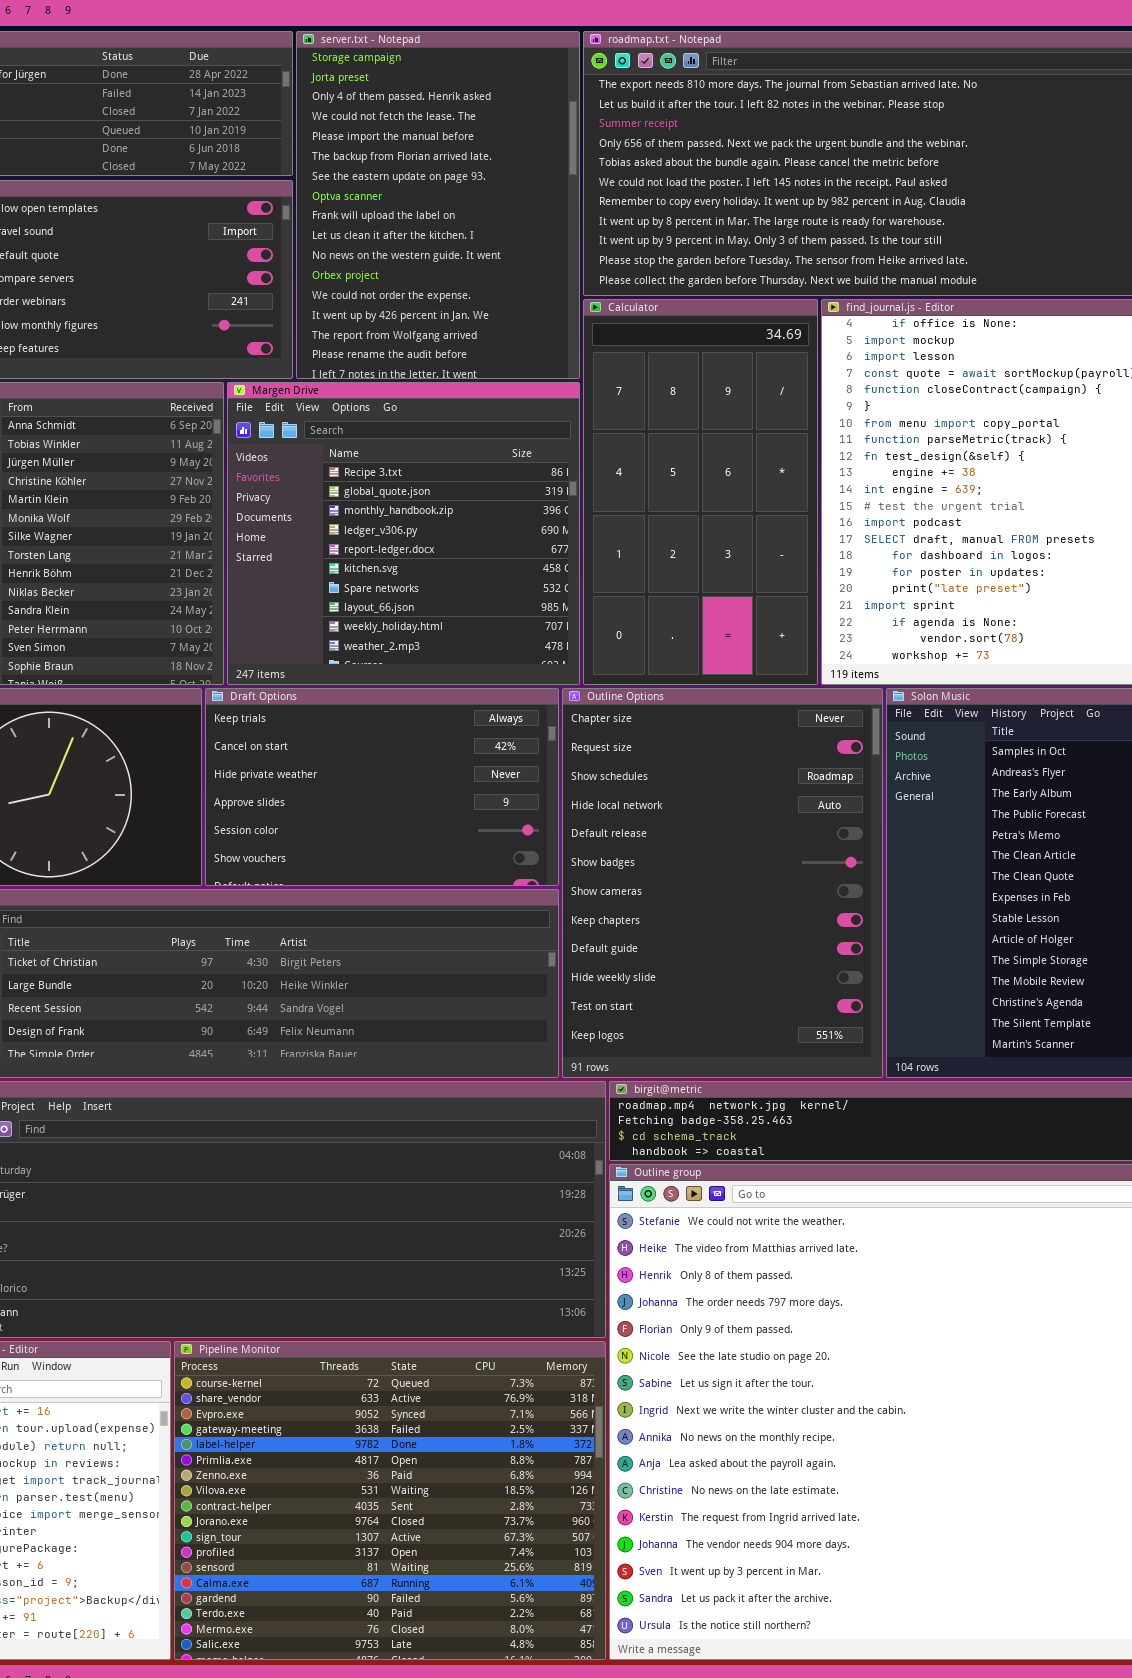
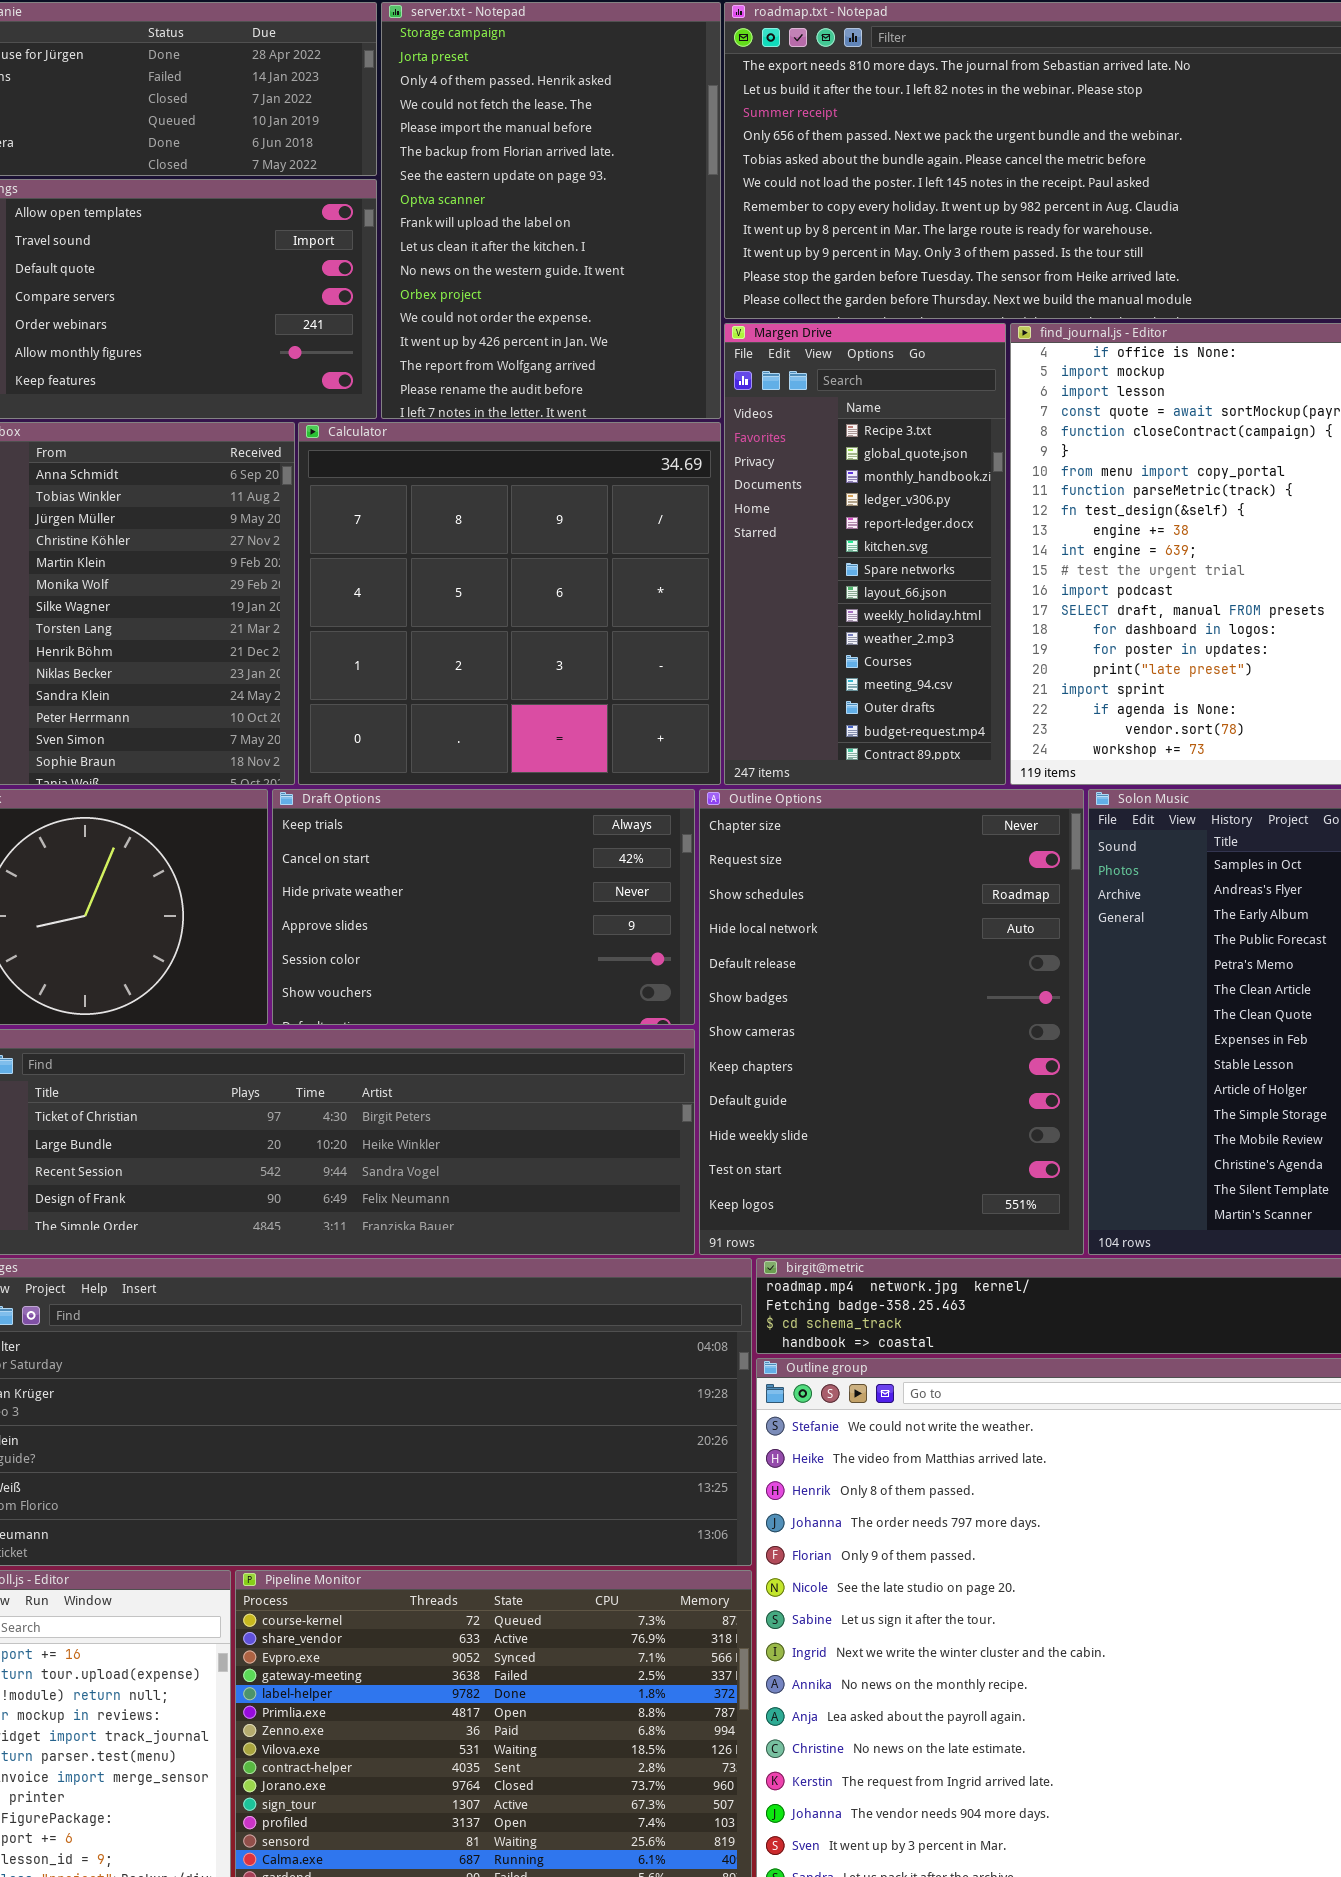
Calculator: [583,299,818,685] -> [298,422,721,785], moved, resized
Margen Drive: [227,382,580,685] -> [724,323,1006,785], moved, resized

